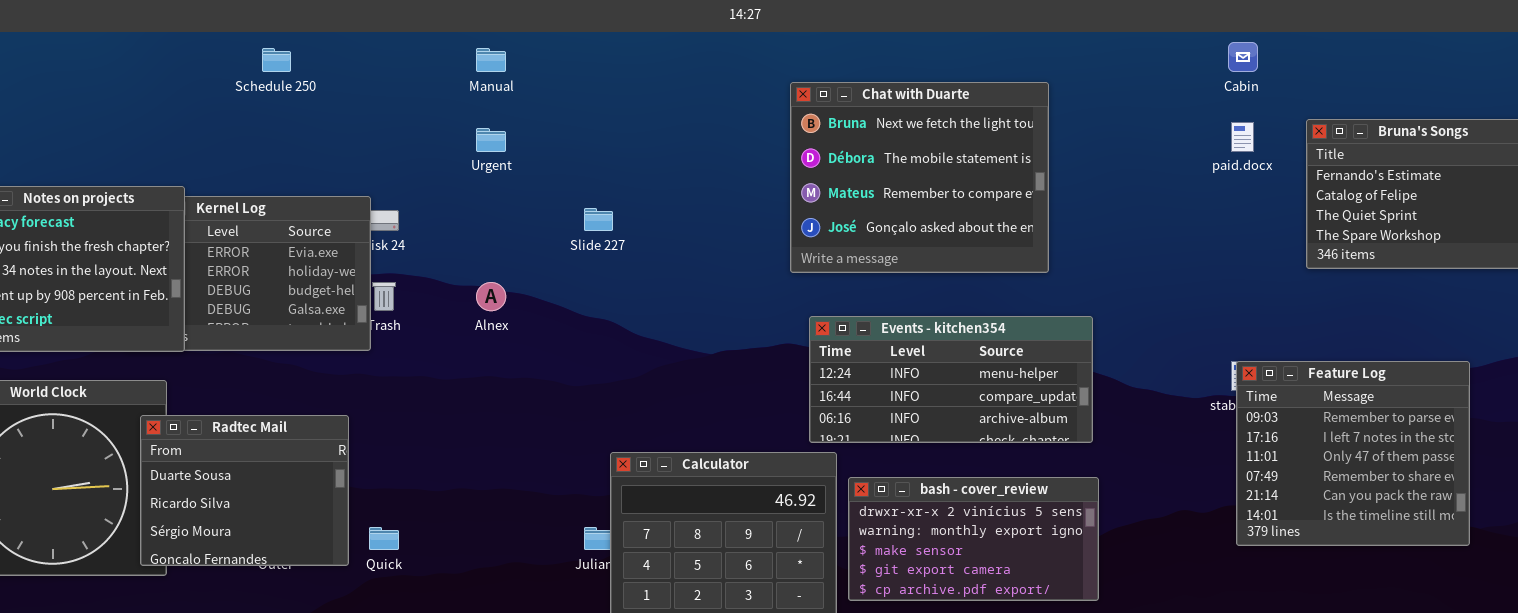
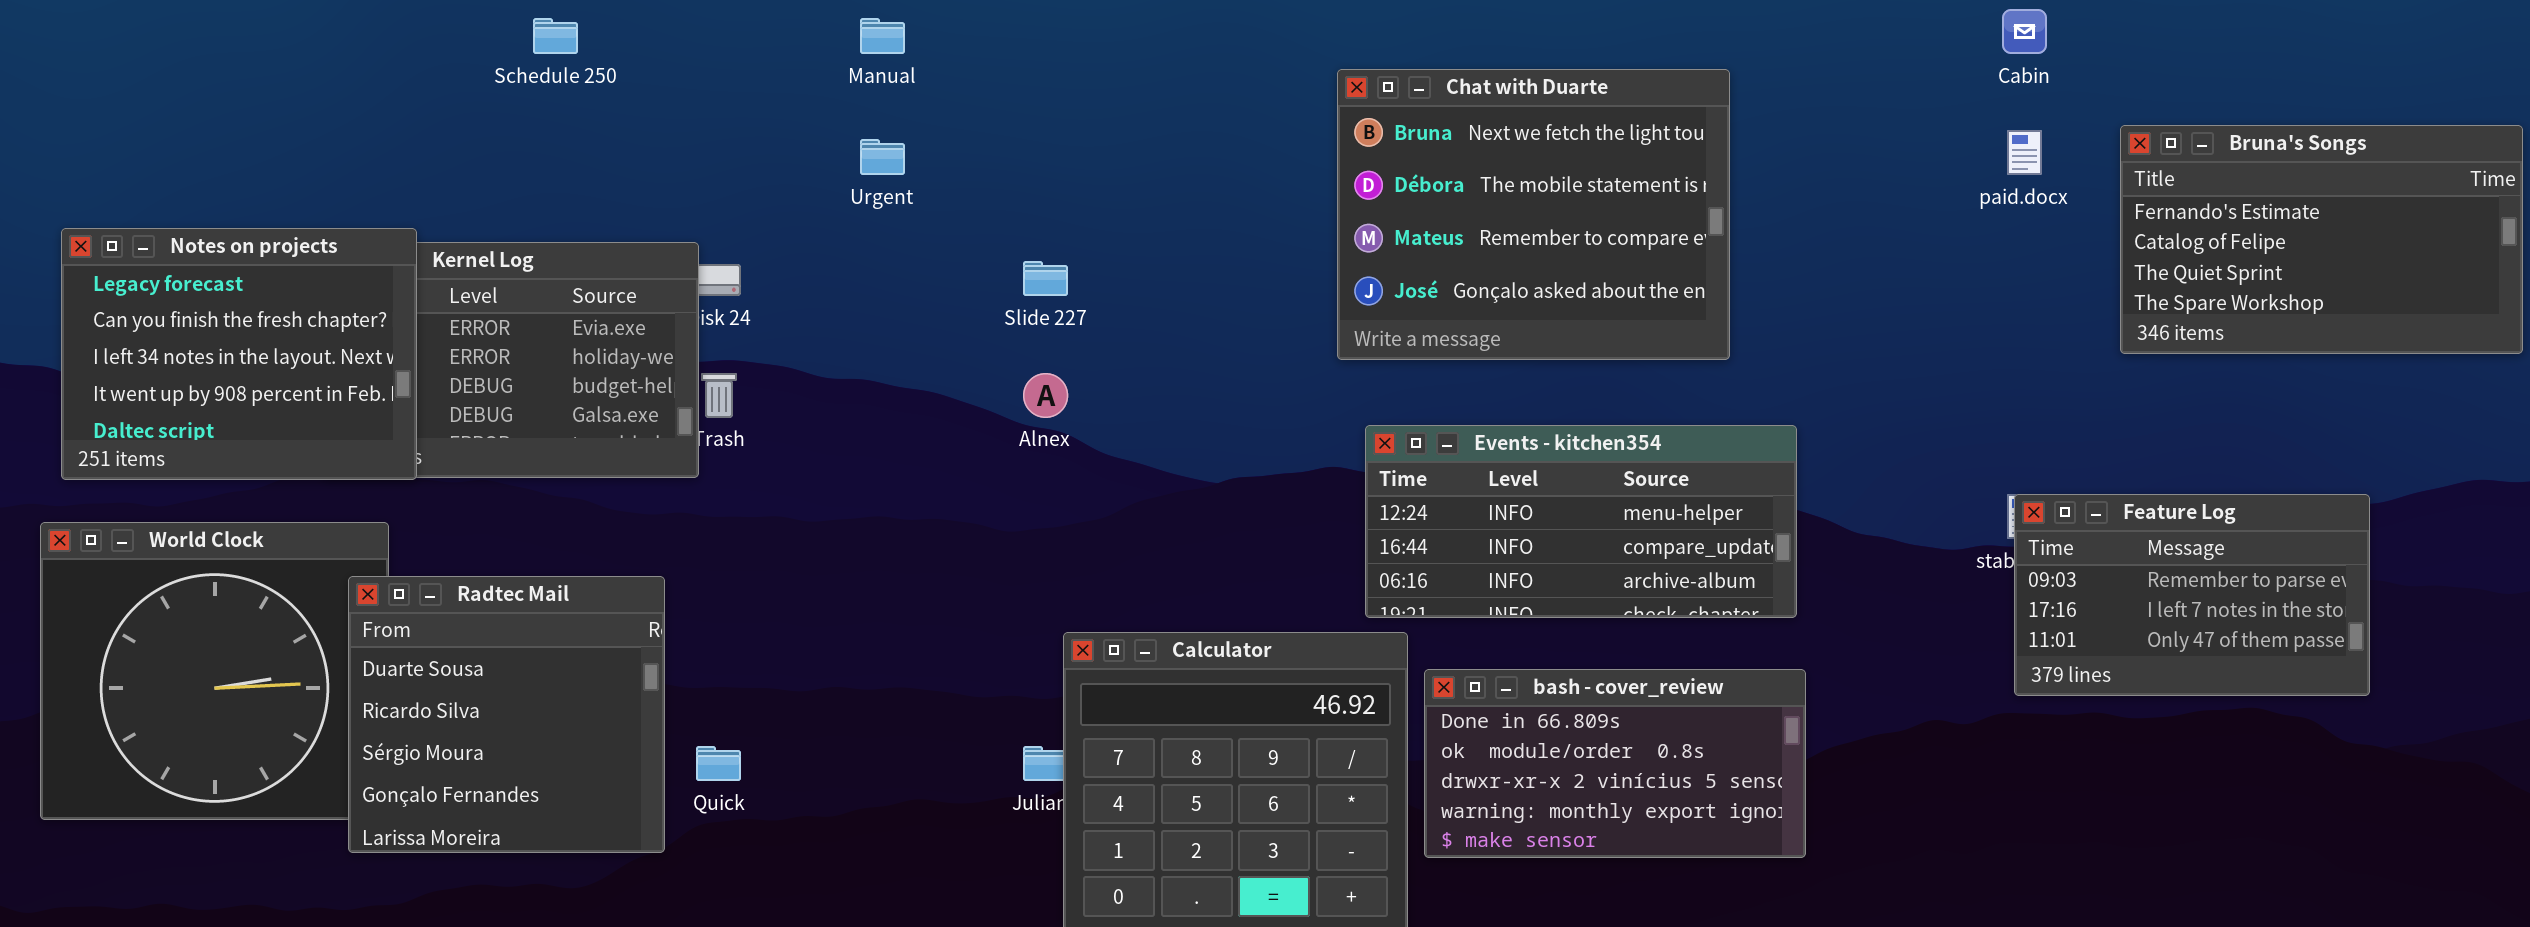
Alnex: [476,282,506,311] -> [1023,373,1068,418], moved
Feature Log: [1236,361,1470,546] -> [2014,494,2370,696], resized
Radtec Mail: [140,415,349,566] -> [348,576,665,853], resized
bash - cover_review: [848,477,1099,601] -> [1424,669,1806,858], scrolled up 2 rows

